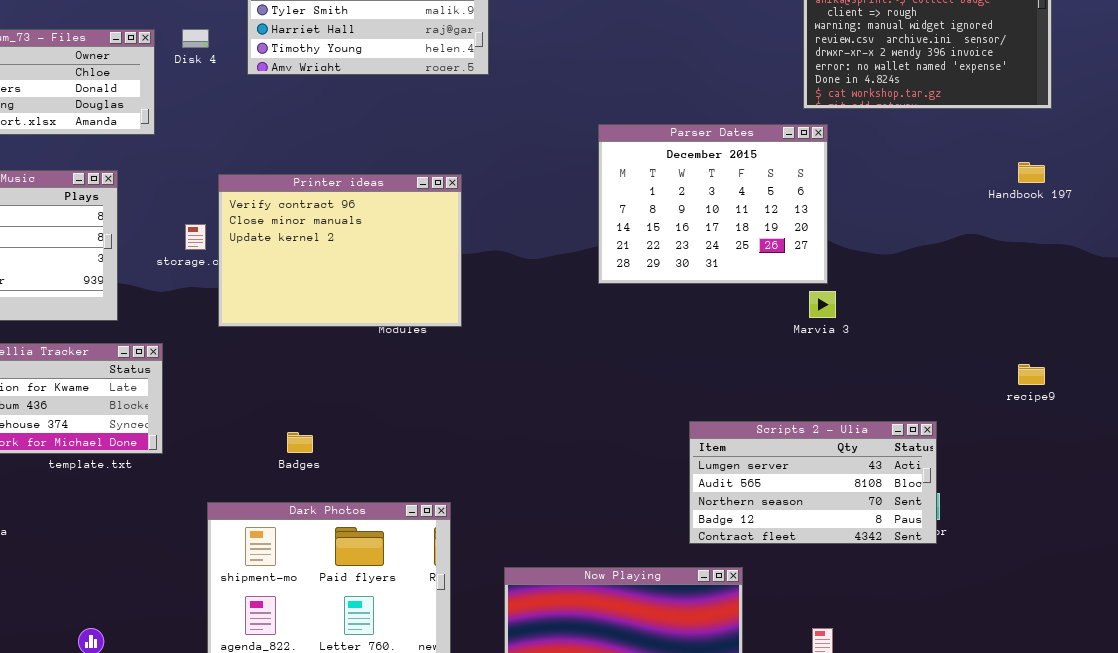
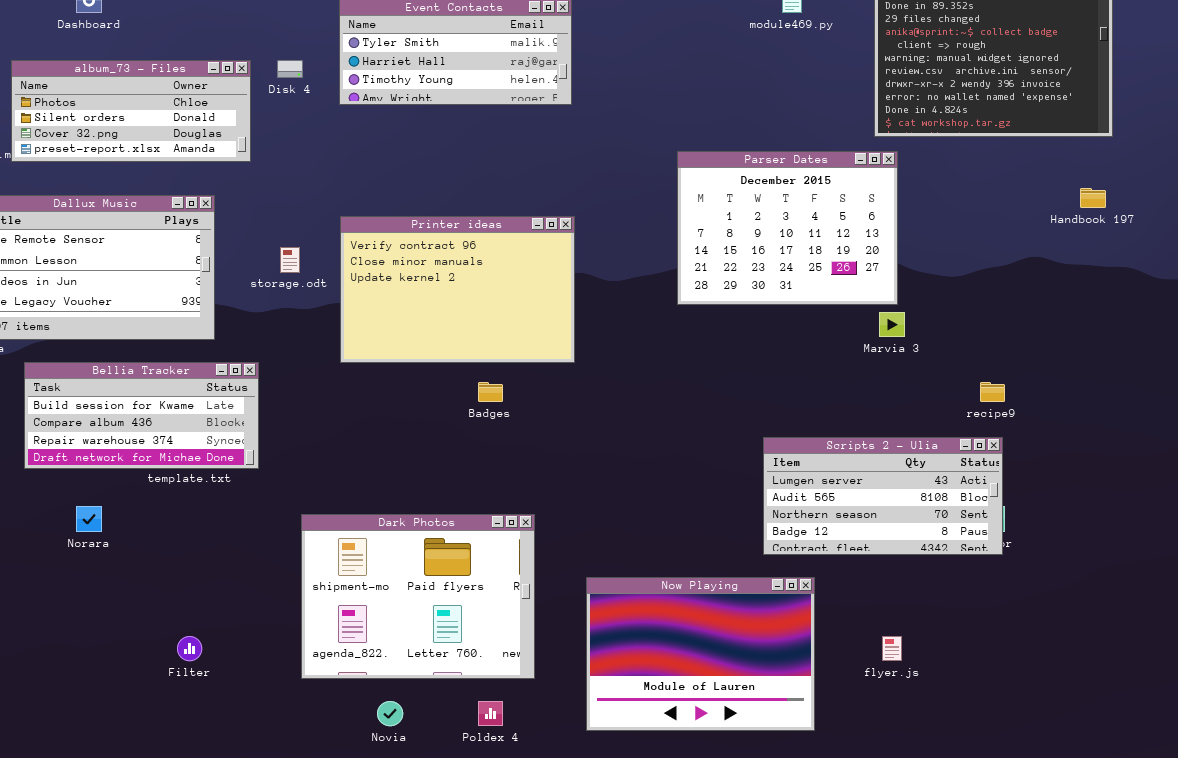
Printer ideas: [218,174,462,327] -> [340,216,575,363], moved
recipe9: [1018,364,1045,385] -> [980,382,1005,402], moved
Badges: [287,432,313,453] -> [478,382,503,402], moved

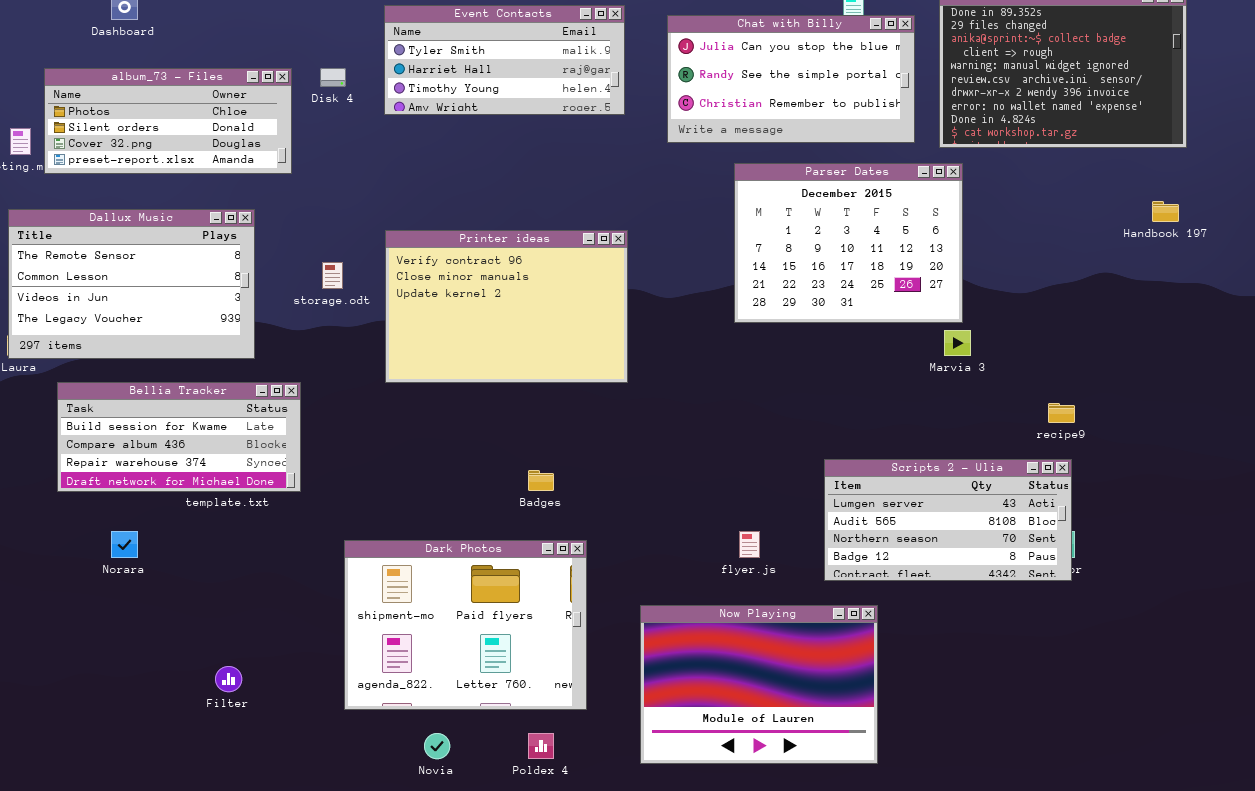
Chat with Billy: none -> [667,15,915,143], opened
Badges: [478,382,503,402] -> [528,470,554,491], moved
flyer.js: [882,636,902,661] -> [739,531,760,558], moved

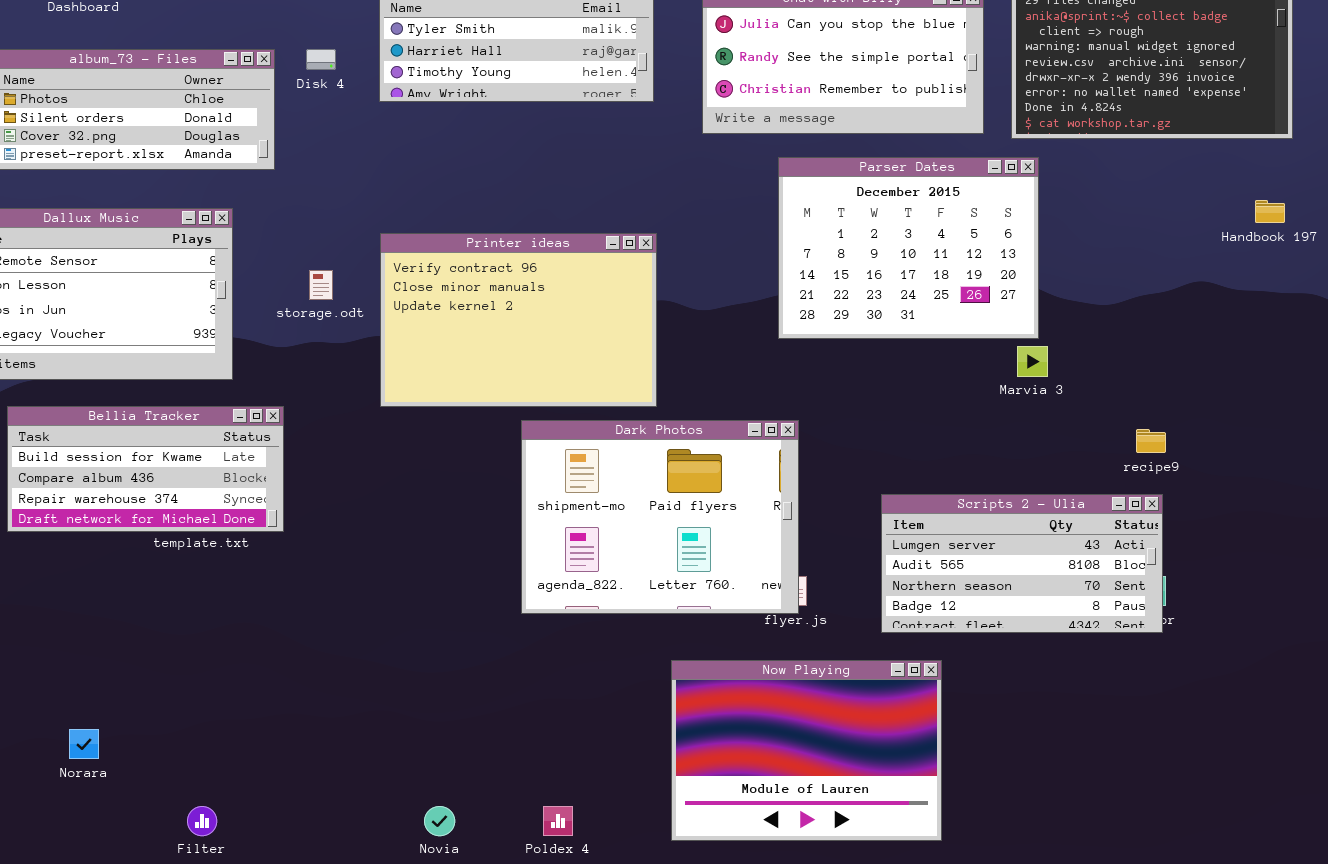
Norara: [111,531,138,558] -> [69,729,99,759], moved
Dark Photos: [344,540,587,710] -> [521,420,799,614], moved
Filter: [215,666,242,692] -> [187,806,217,836], moved

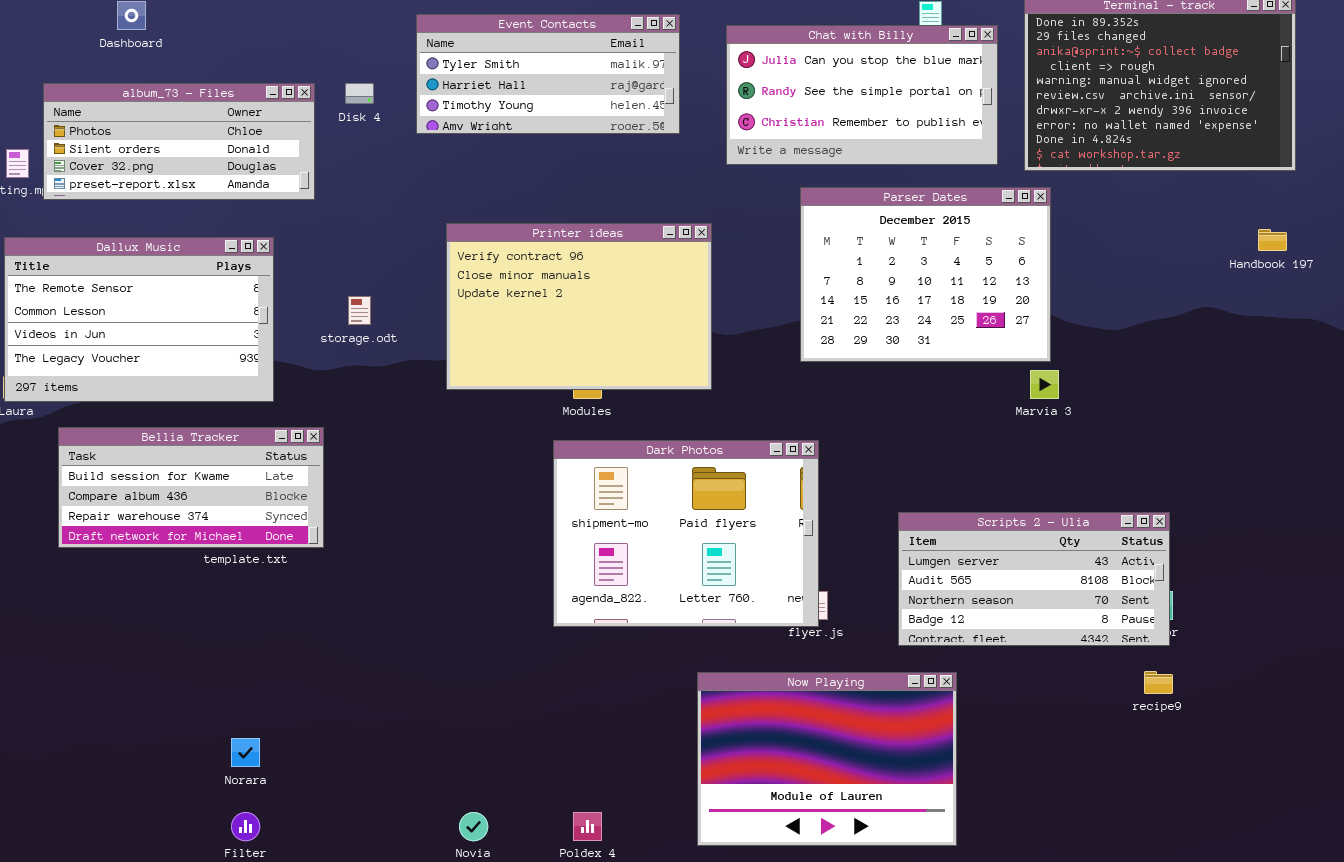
Printer ideas: [380,233,657,407] -> [446,223,712,390], moved
recipe9: [1136,429,1166,453] -> [1144,671,1173,694], moved
Norara: [69,729,99,759] -> [231,738,260,767], moved

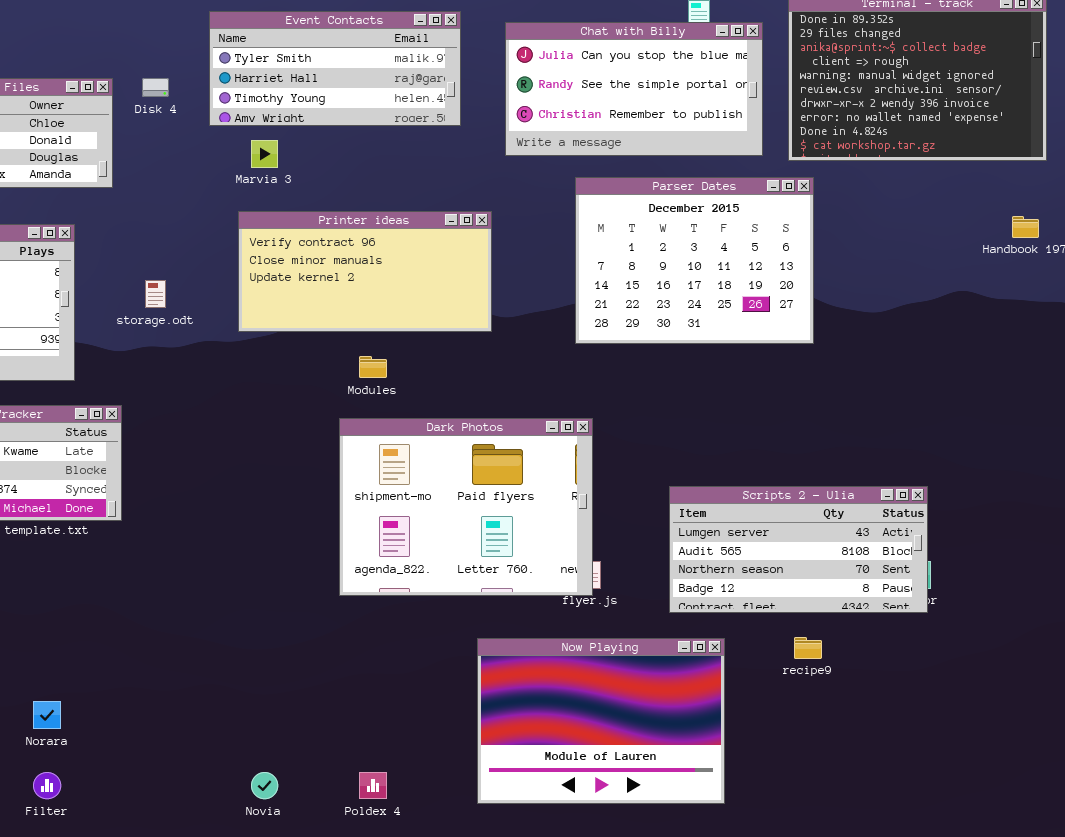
Printer ideas: [446,223,712,390] -> [238,211,492,332], resized
Marvia 3: [1030,370,1059,399] -> [251,140,278,168], moved
recipe9: [1144,671,1173,694] -> [794,637,822,659], moved

